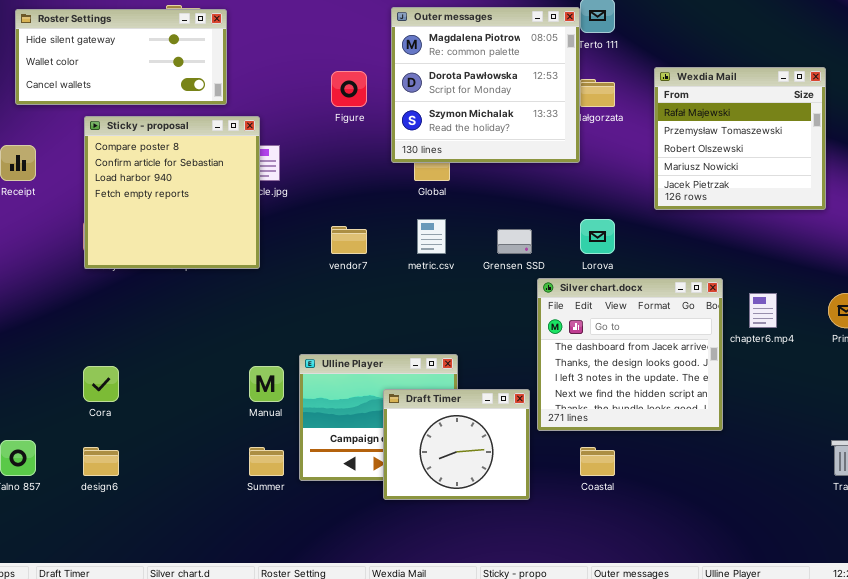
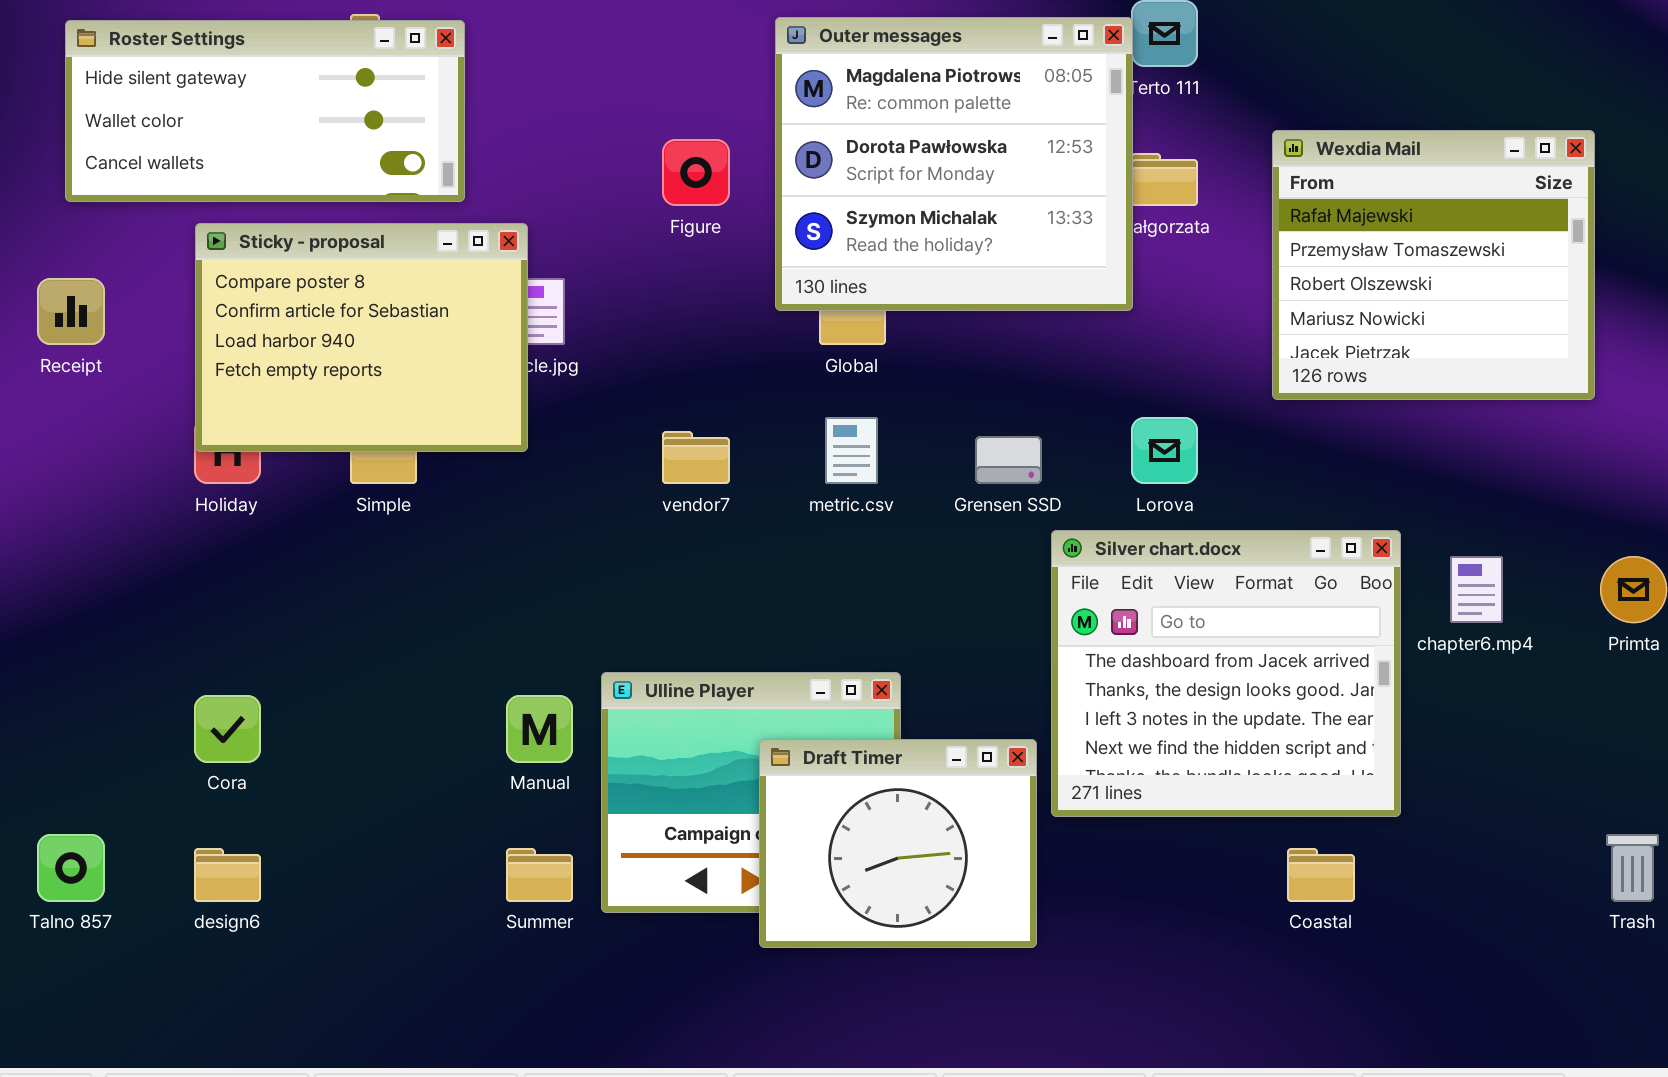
Sticky - proposal: [84,116,260,269] -> [195,223,528,452], resized
Coastal: [580,447,615,476] -> [1287,848,1355,902], moved

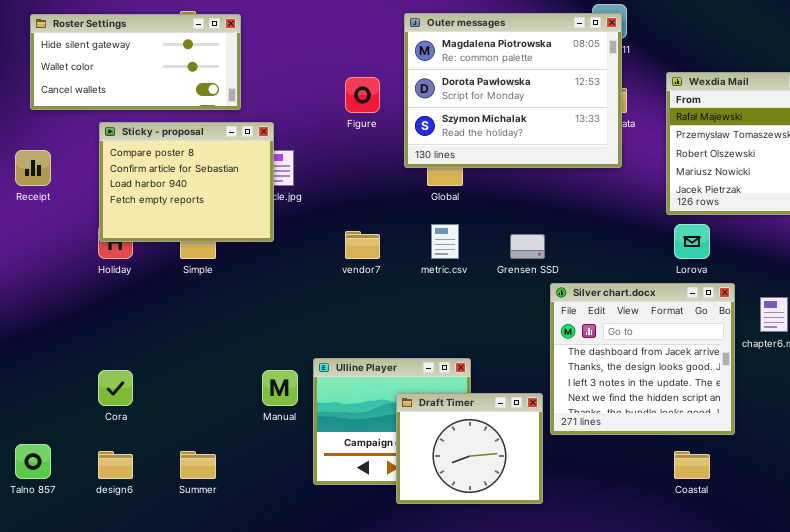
Outer messages: [775,17,1133,311] -> [404,13,622,168], resized
Lorova: [1131,417,1198,484] -> [674,224,710,259], moved
Summer: [506,848,573,902] -> [180,451,216,479], moved

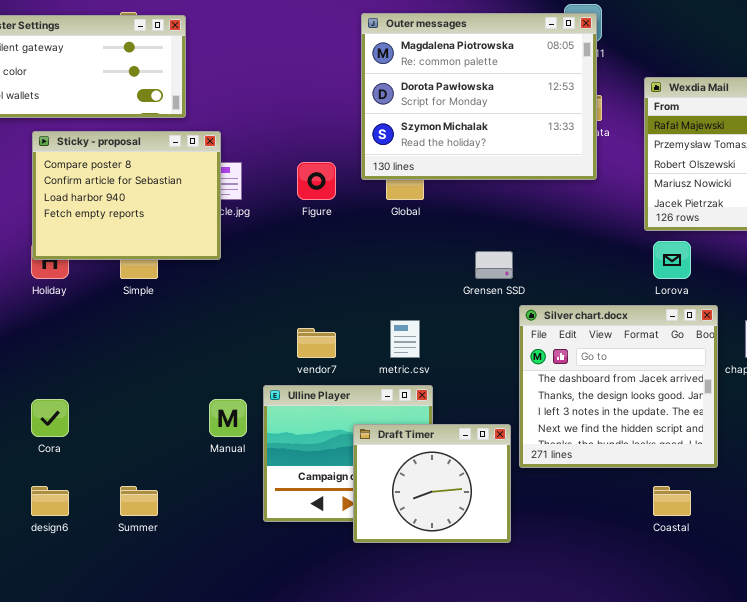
Figure: [345,77,380,113] -> [297,162,336,200], moved
metric.csv: [431,224,459,259] -> [390,320,420,358], moved
vendor7: [345,231,380,259] -> [297,328,336,358], moved

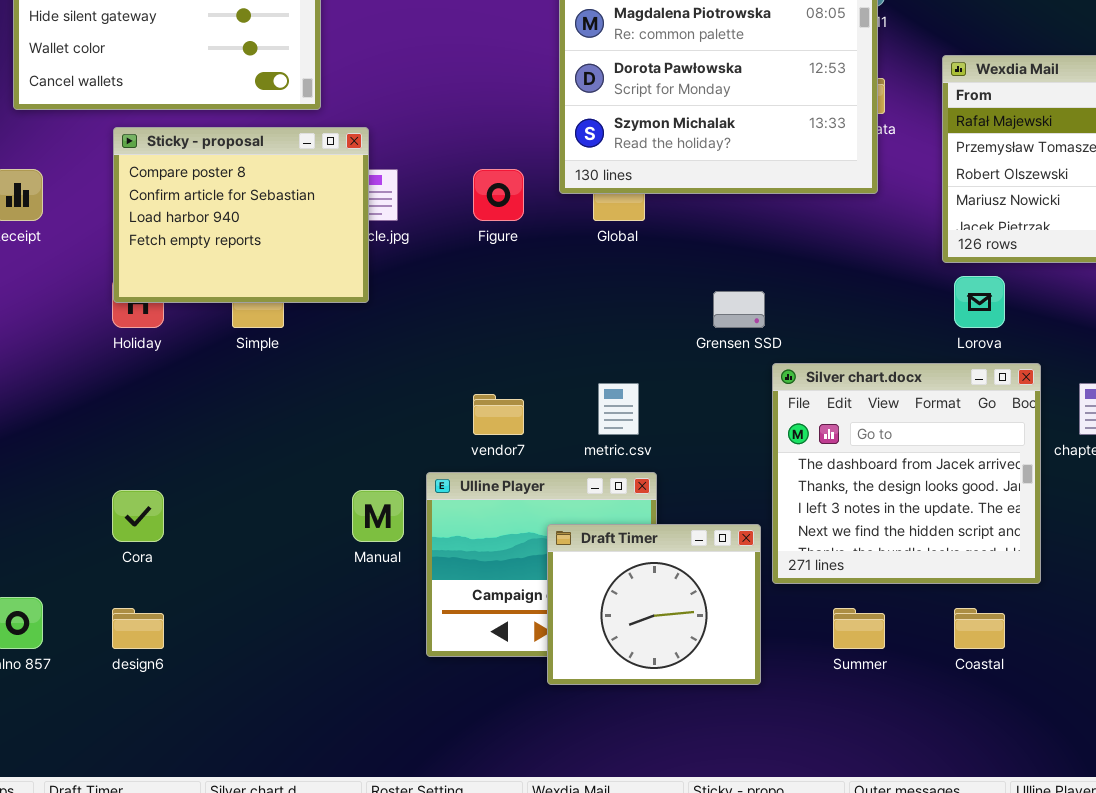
Summer: [120,486,158,516] -> [833,608,885,649], moved

